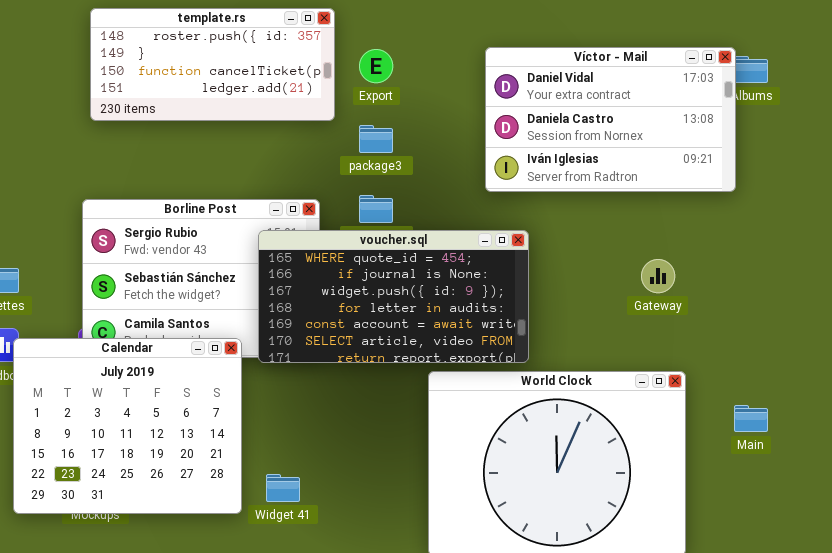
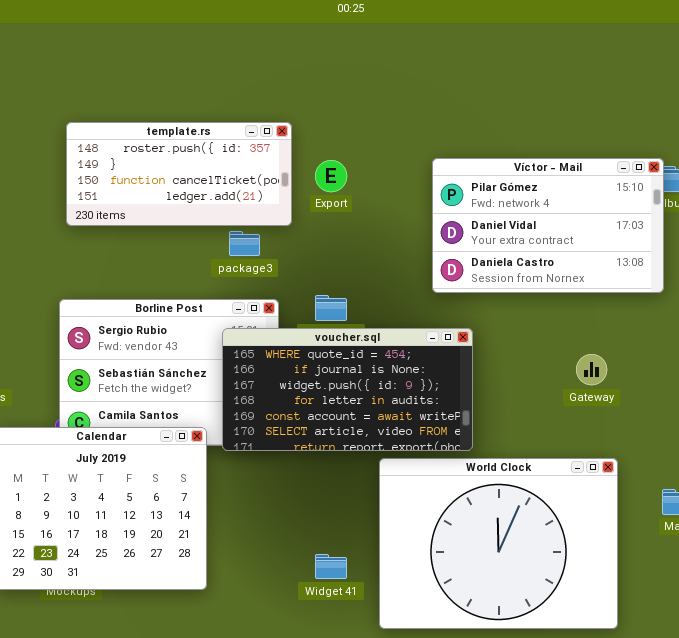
Víctor - Mail: [485,47,736,192] -> [432,158,664,293], scrolled up 1 row
package3: [359,125,393,153] -> [229,231,260,256], moved
Widget 41: [266,474,300,502] -> [315,554,347,579], moved

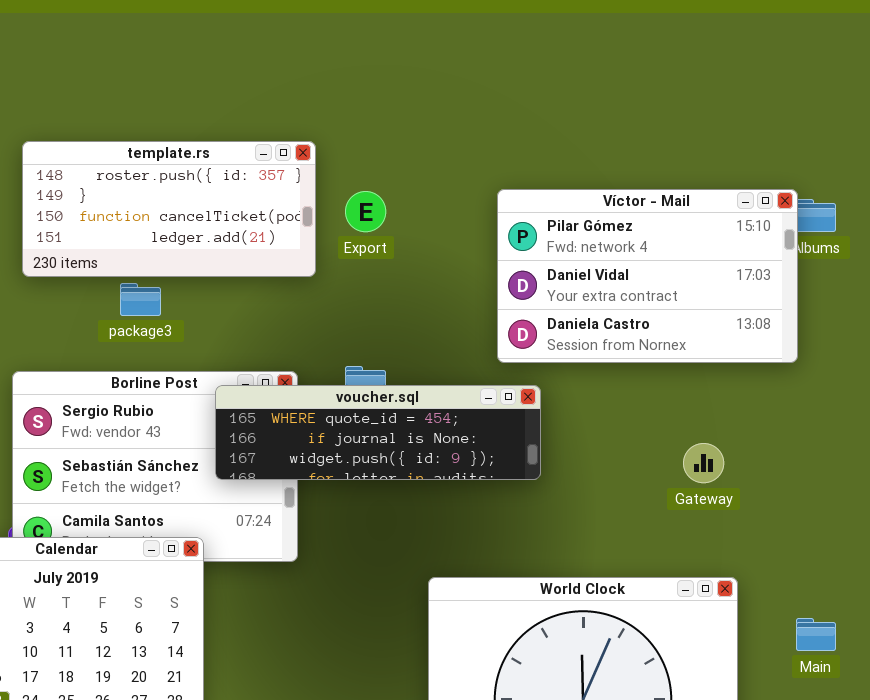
package3: [229,231,260,256] -> [120,283,161,316], moved
voucher.sql: [222,328,473,451] -> [215,385,541,480], moved, resized

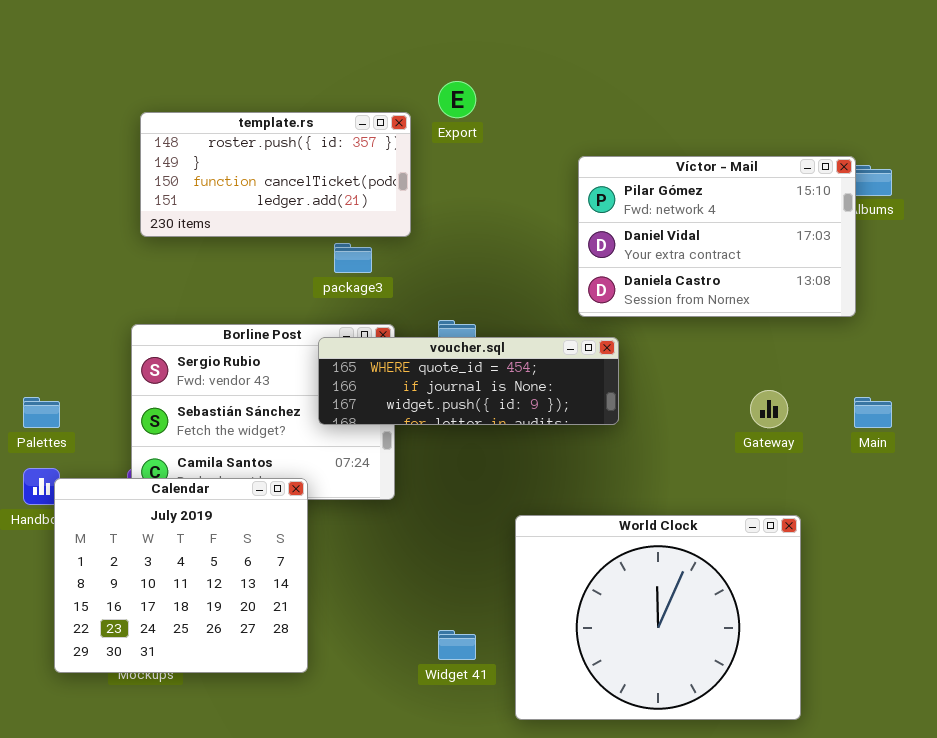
Export: [345,191,386,232] -> [438,81,476,118], moved
package3: [120,283,161,316] -> [334,243,372,273], moved
Main: [796,618,836,651] -> [854,397,892,428], moved

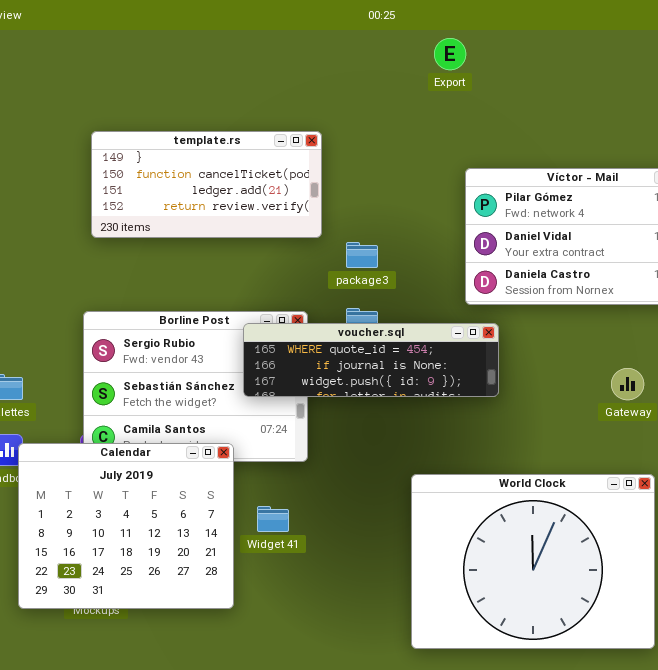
Export: [438,81,476,118] -> [434,38,466,70], moved
template.rs: [140,112,411,237] -> [91,131,322,238], scrolled down 1 row
package3: [334,243,372,273] -> [346,242,378,268], moved
Widget 41: [438,630,476,660] -> [257,506,289,532], moved

